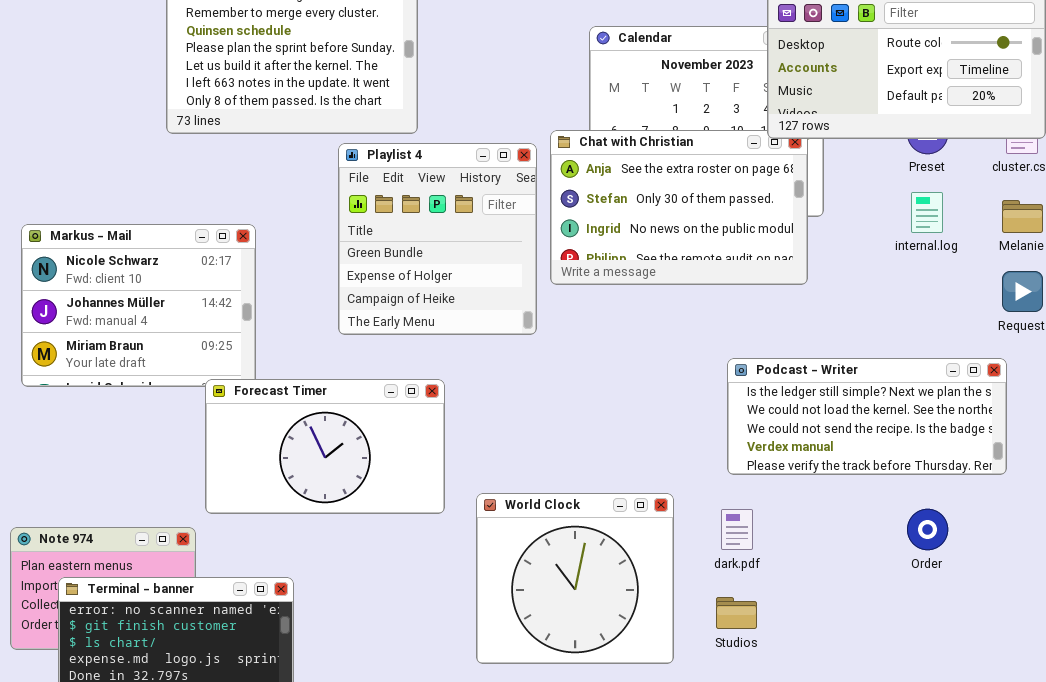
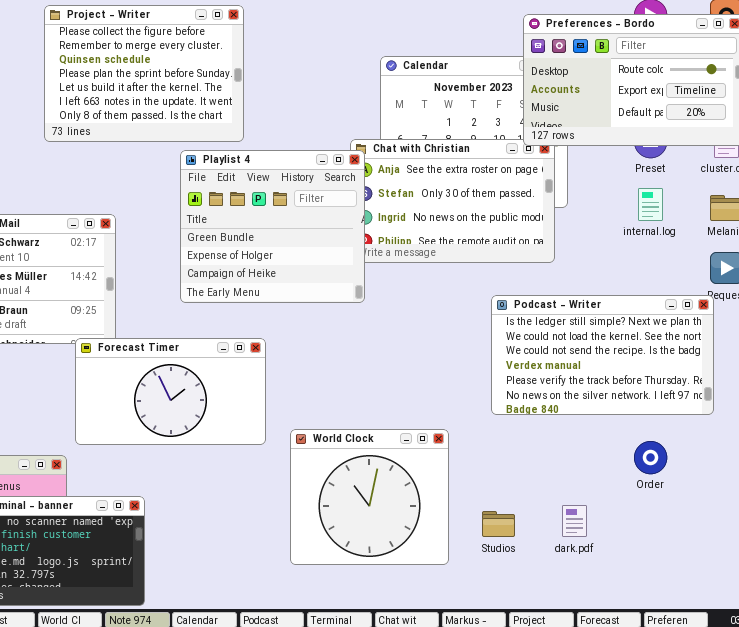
Playlist 4: [338,143,537,335] -> [180,150,365,303], resized
Podcast - Writer: [727,358,1007,475] -> [491,295,714,415], resized
dark.pdf: [721,509,753,550] -> [562,505,587,537], moved

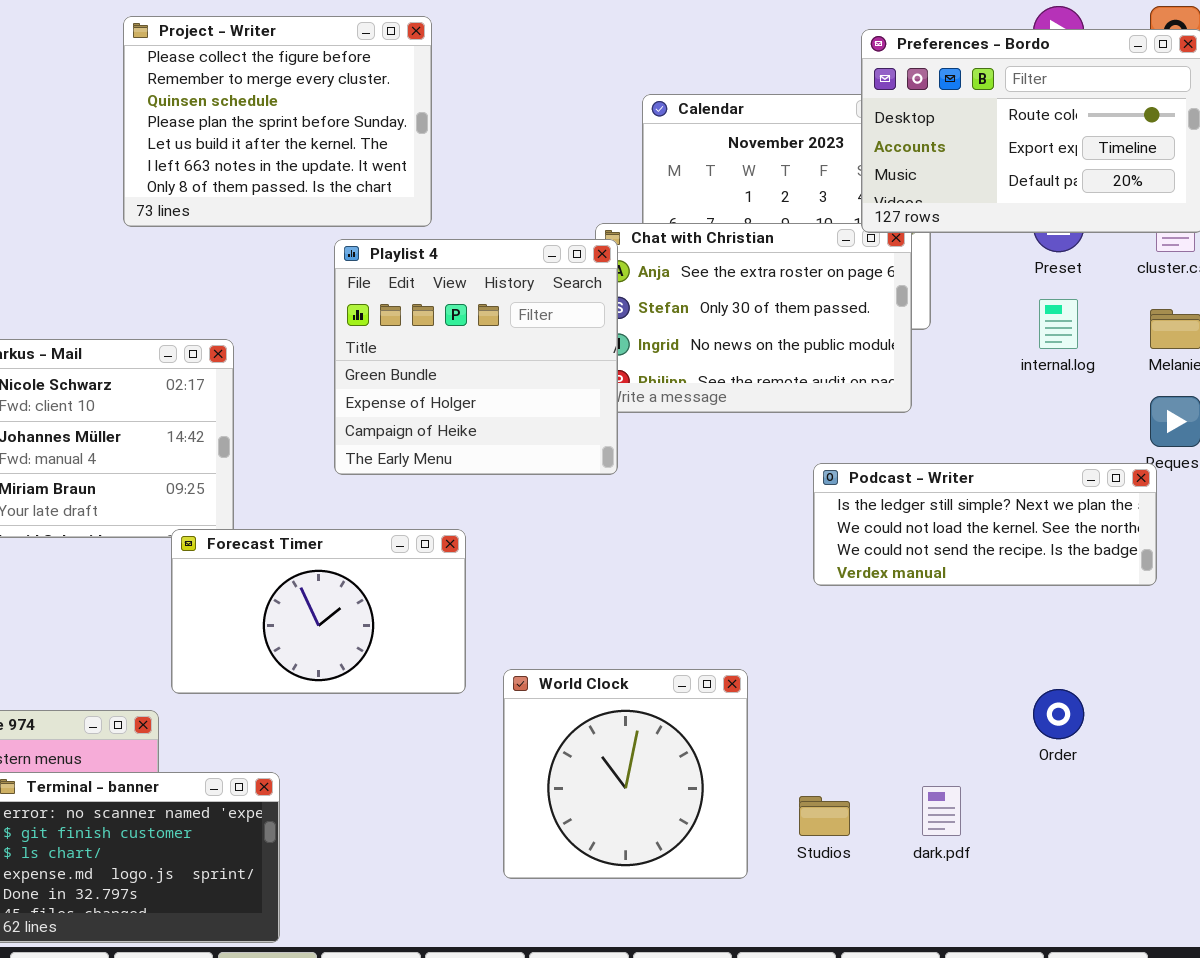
Podcast - Writer: [491,295,714,415] -> [813,463,1157,586], resized

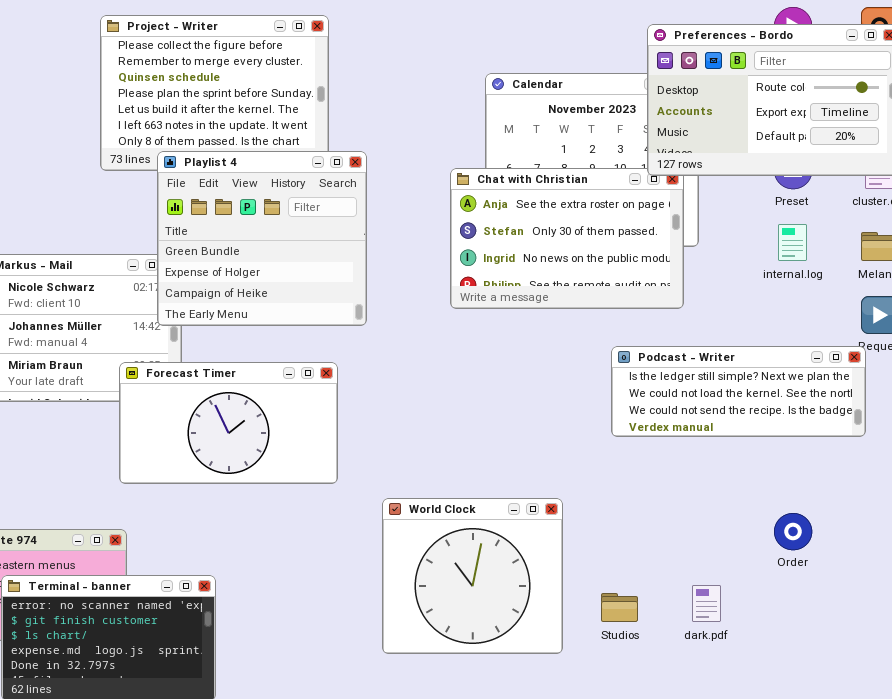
Playlist 4: [334,239,618,475] -> [157,151,367,326], moved
Forecast Timer: [171,529,466,694] -> [119,362,338,484], moved

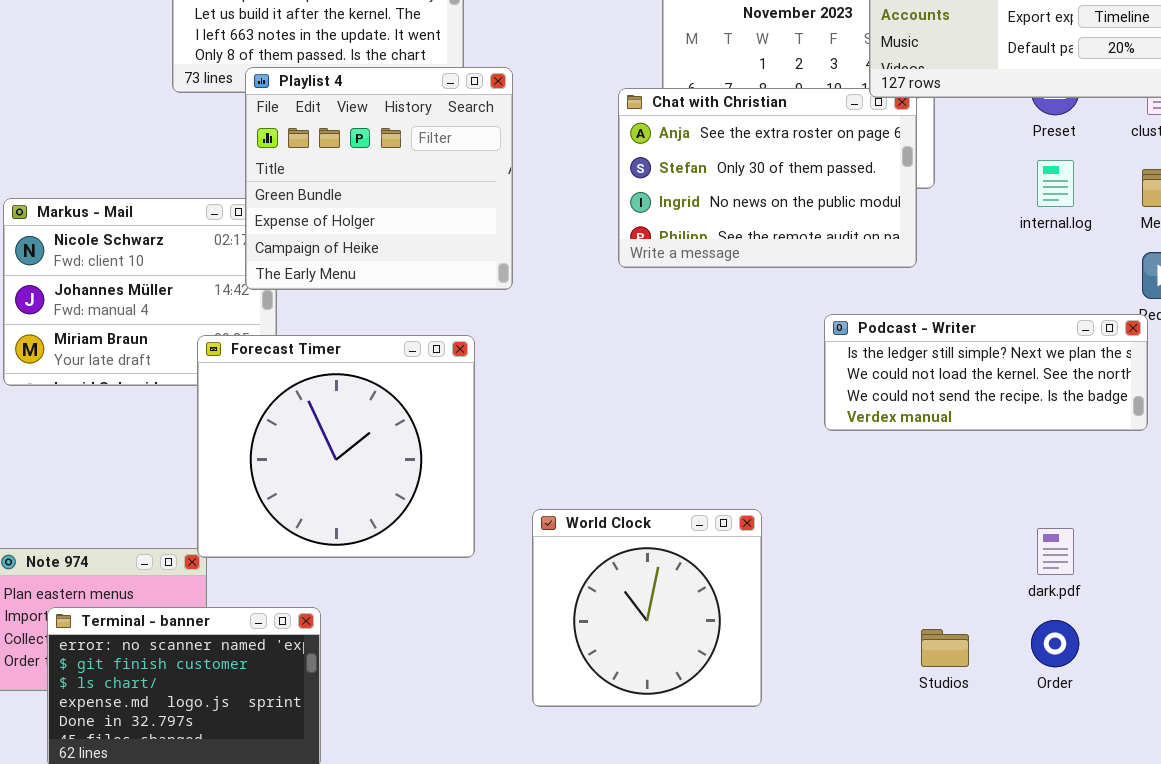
Forecast Timer: [119,362,338,484] -> [197,335,475,558], resized
Order: [774,513,812,550] -> [1031,620,1079,667], moved
dark.pdf: [692,585,721,622] -> [1037,528,1074,575], moved
Studios: [601,593,638,622] -> [921,629,969,667], moved

